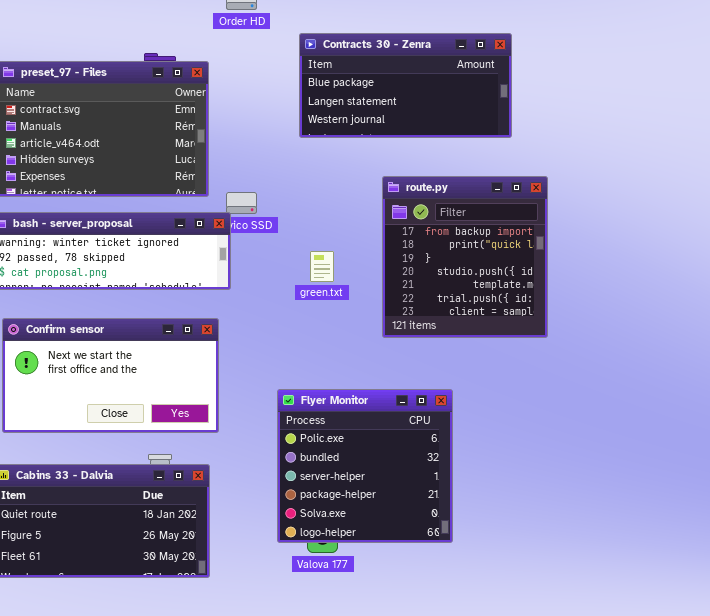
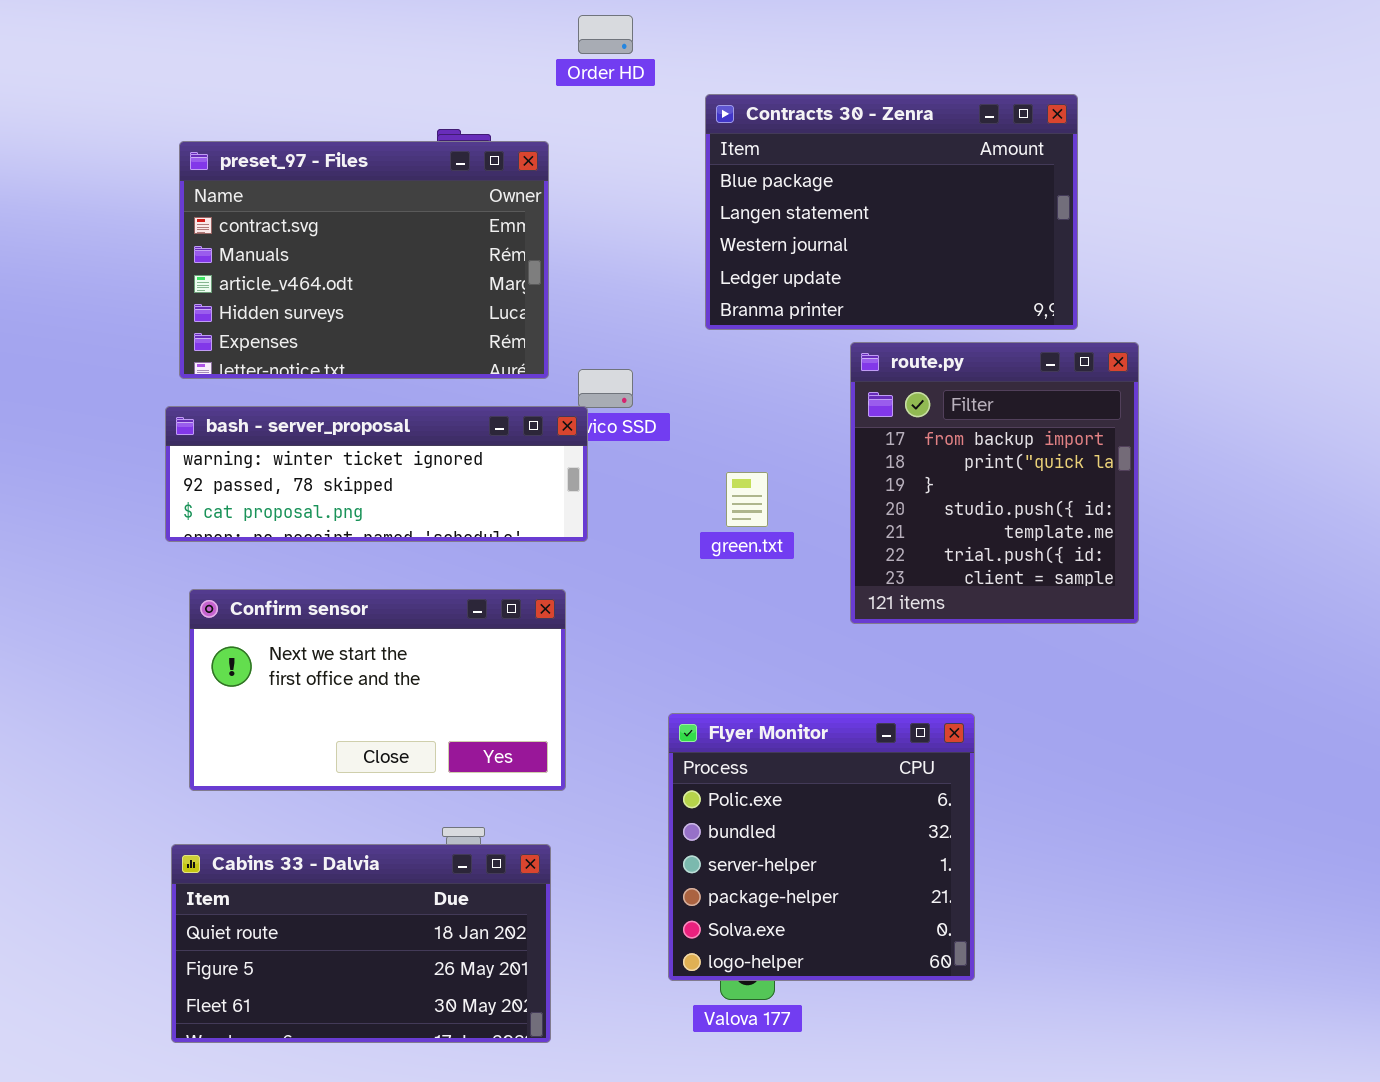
Contracts 30 - Zenra: [299,33,512,138] -> [705,94,1078,330], resized

